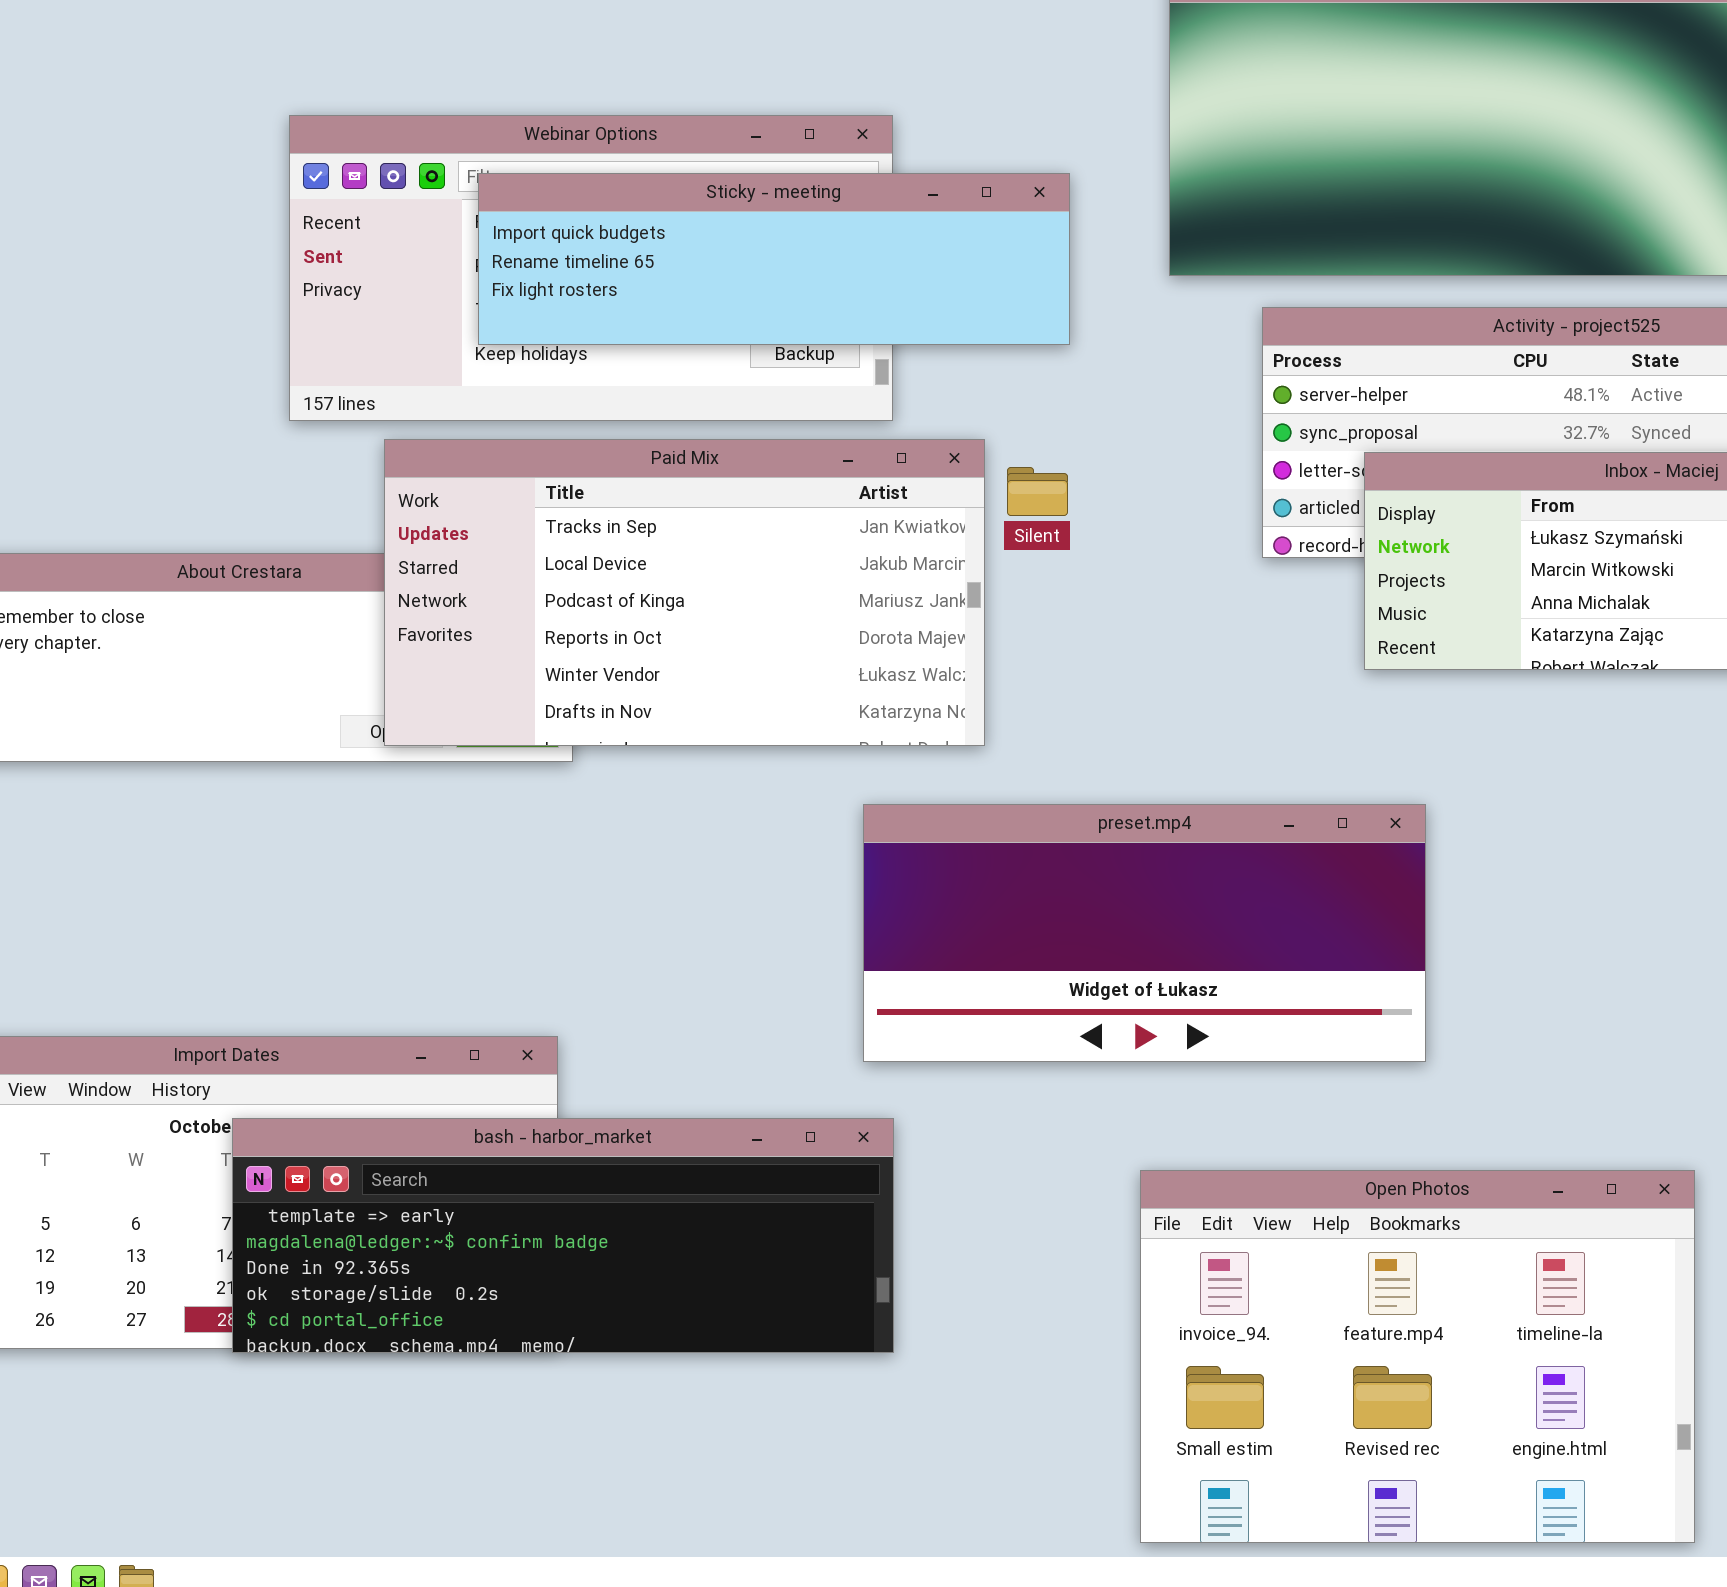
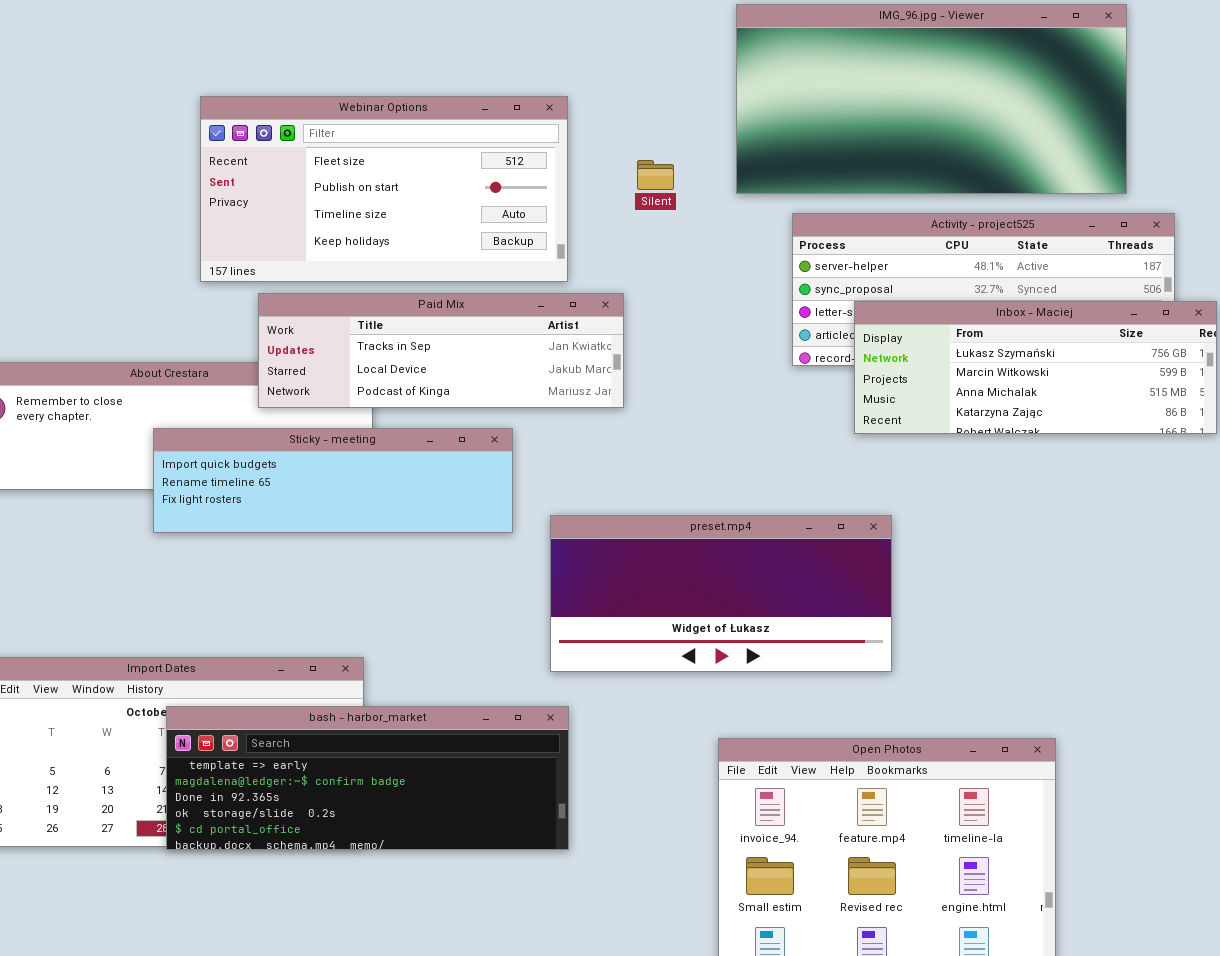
Sticky - meeting: [478,173,1070,345] -> [153,428,513,533], moved
Paid Mix: [384,439,985,746] -> [258,293,624,408], resized
Silent: [1007,467,1068,516] -> [637,160,674,190], moved

